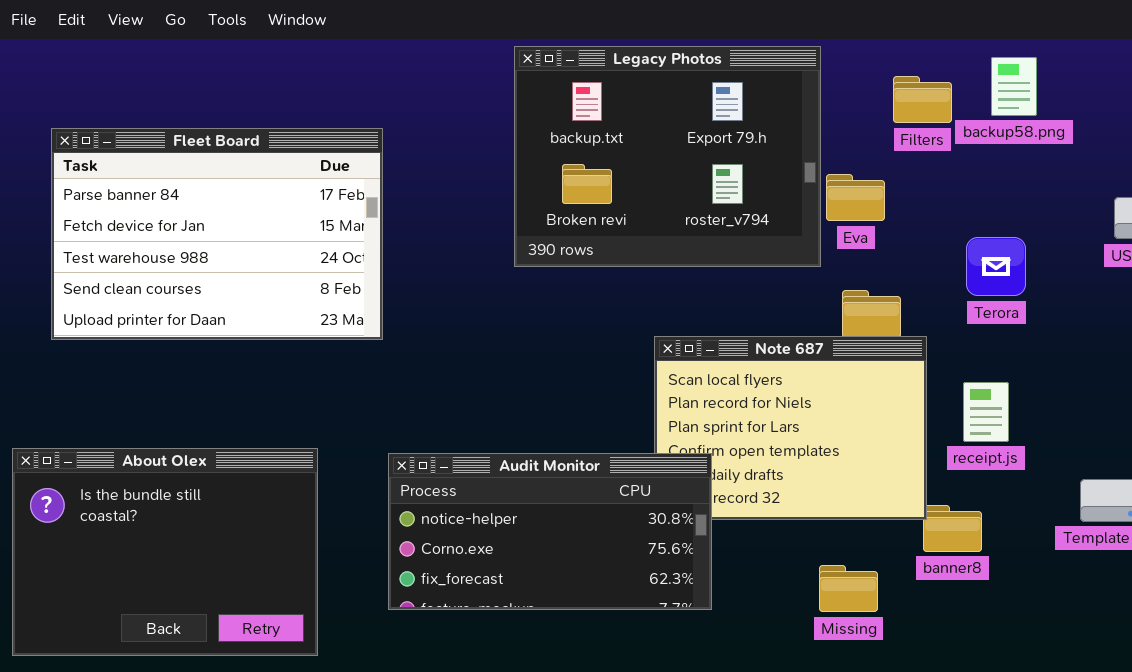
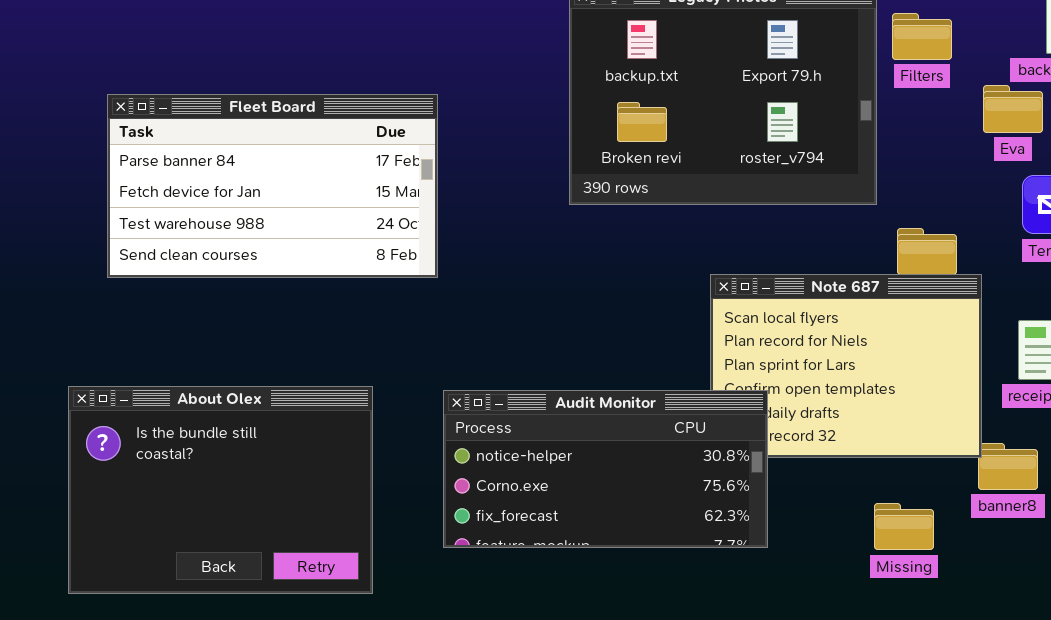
Filters: [893,76,952,123] -> [892,13,952,60], moved
Fleet Board: [51,128,383,340] -> [107,94,438,278], resized
Eva: [826,174,885,221] -> [983,85,1043,133], moved

